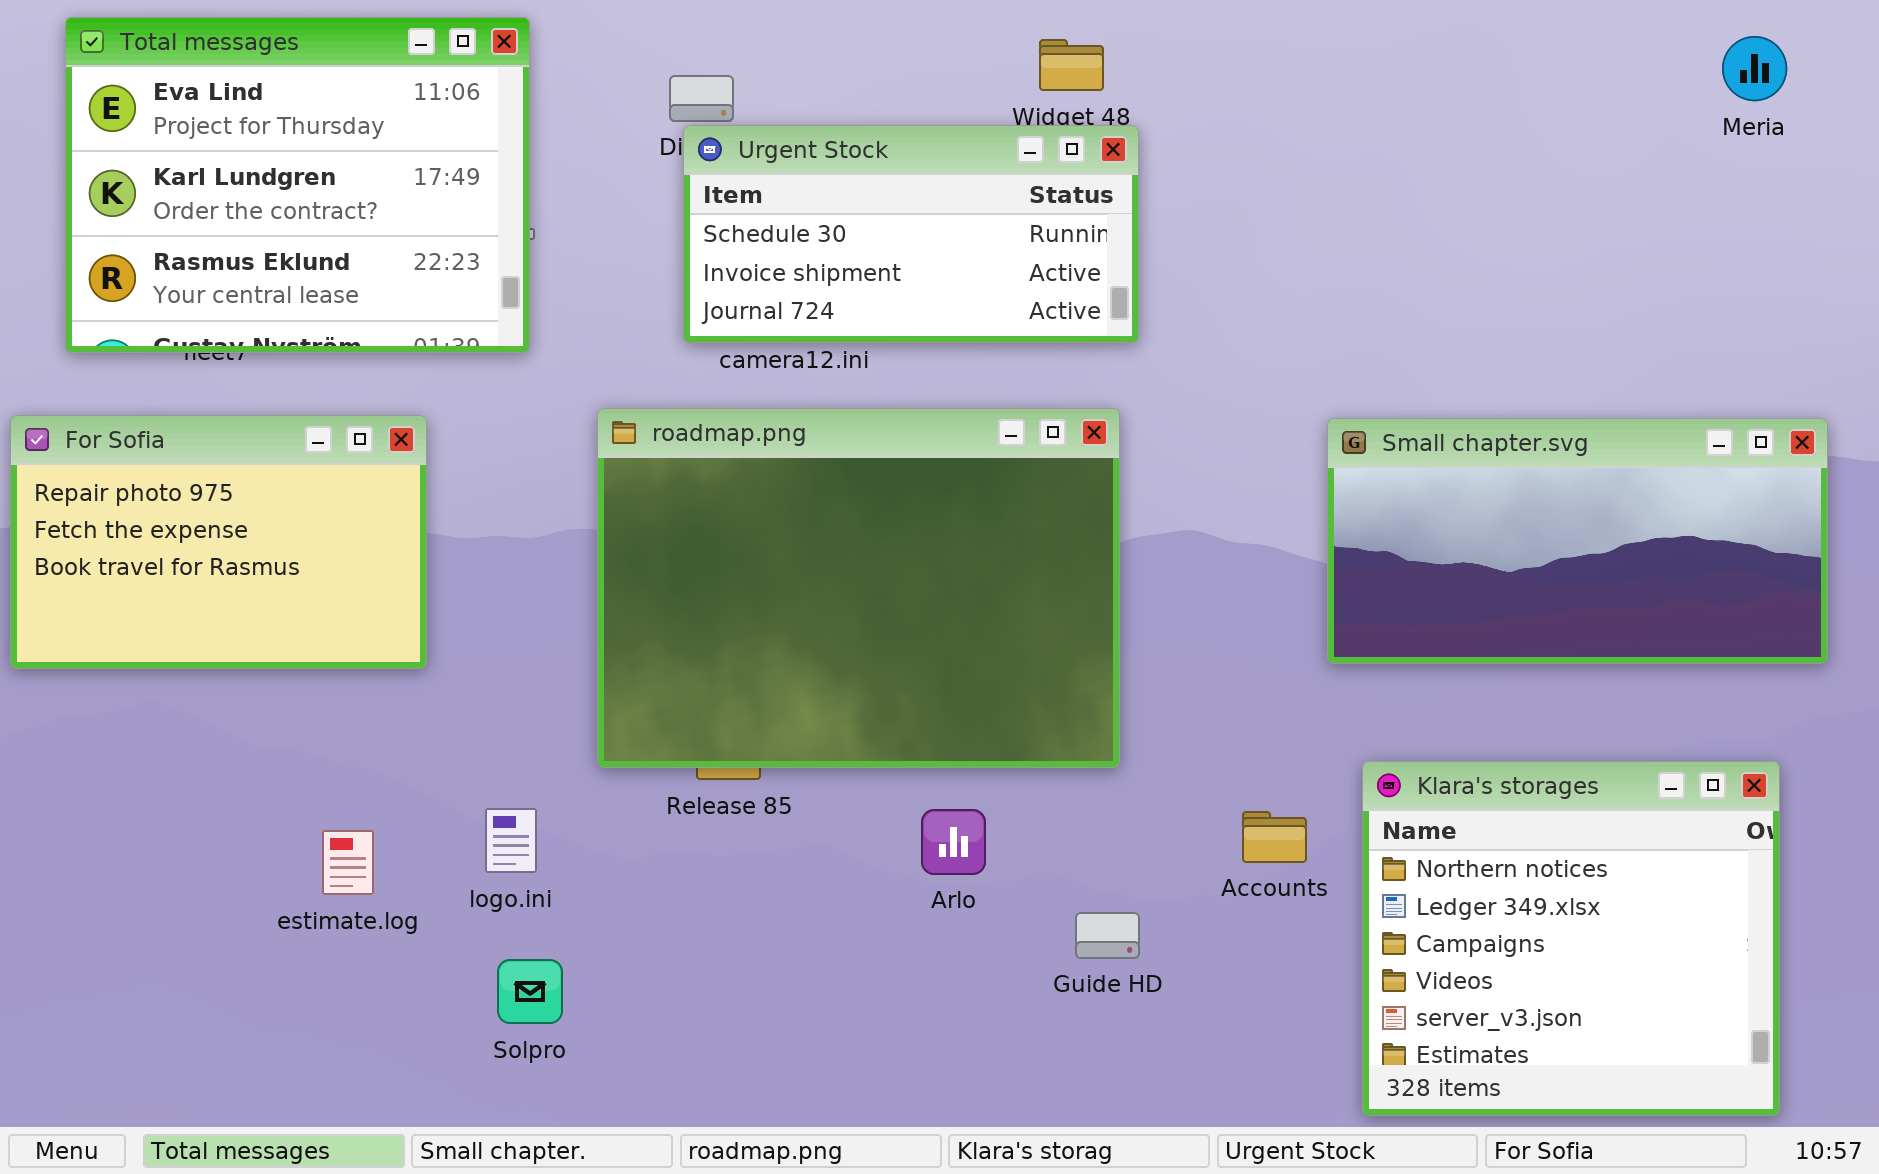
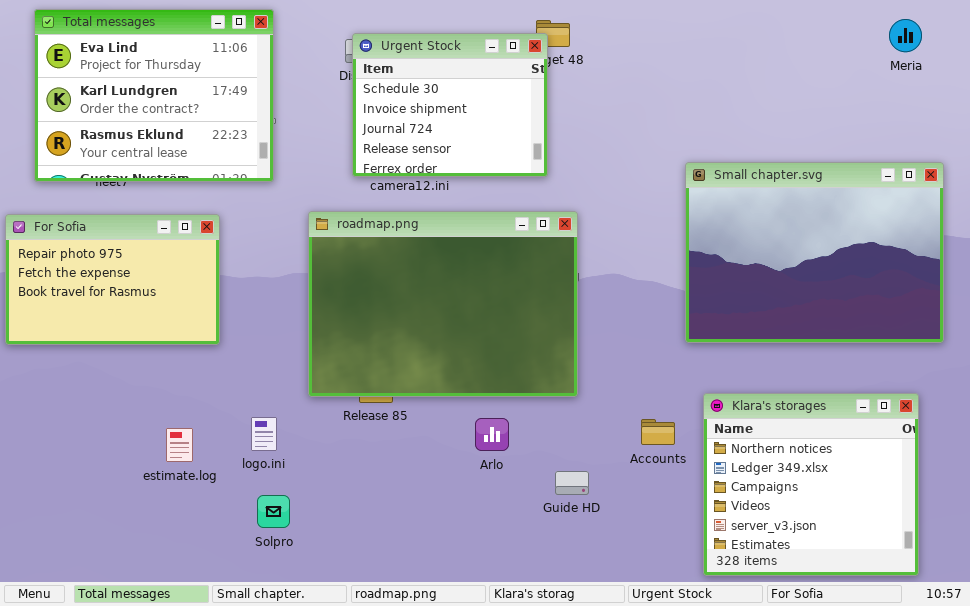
Urgent Stock: [683,125,1139,343] -> [352,33,548,177], resized
Small chapter.svg: [1327,418,1828,664] -> [685,162,944,343], resized

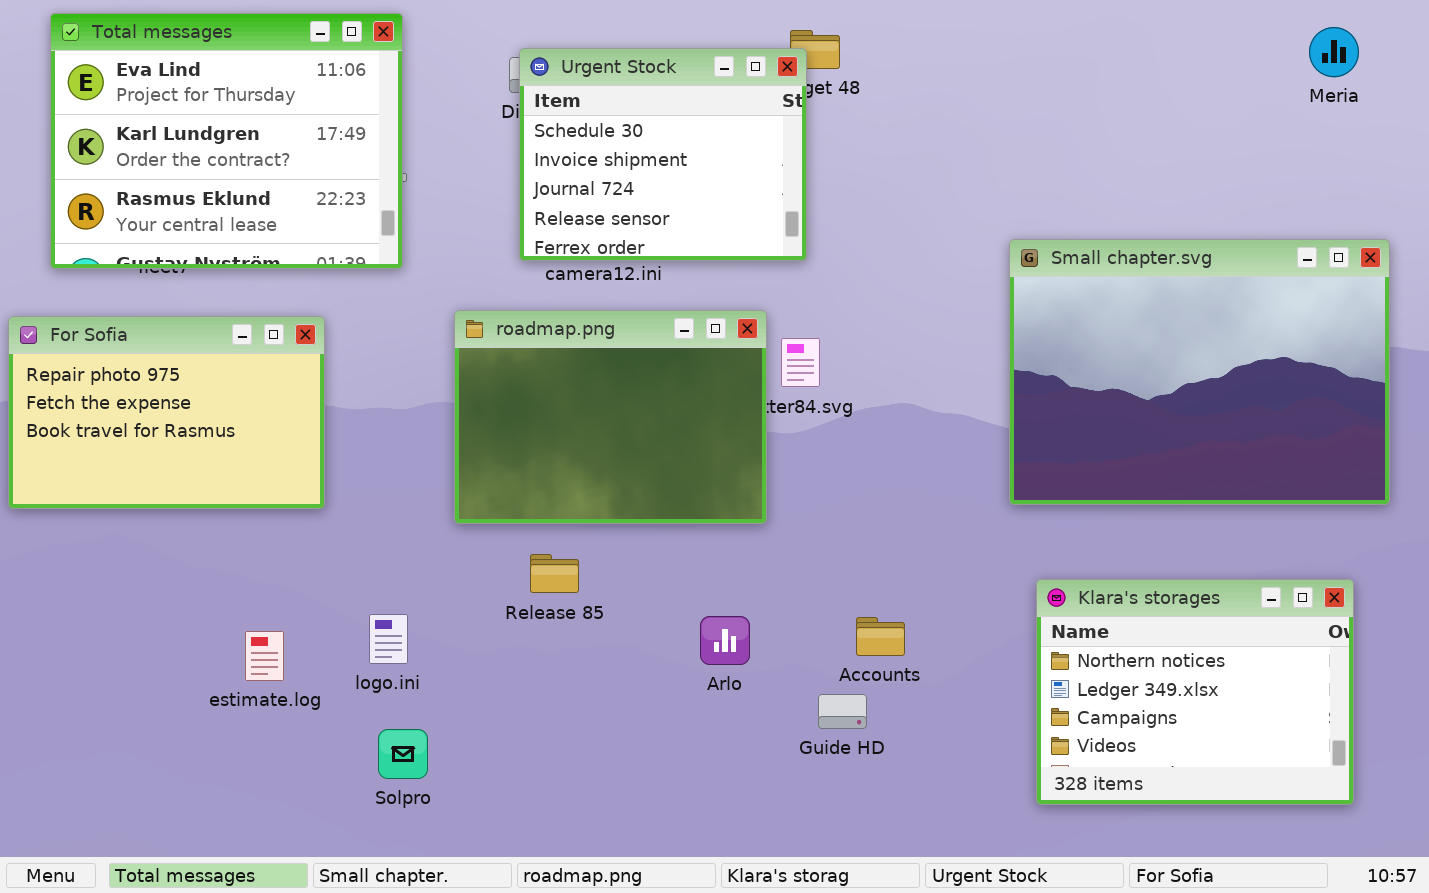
roadmap.png: [308,211,578,397] -> [454,310,767,524], resized
Klara's storages: [703,393,919,576] -> [1036,579,1354,805], resized
Accounts: [641,419,675,445] -> [856,617,905,656], moved

